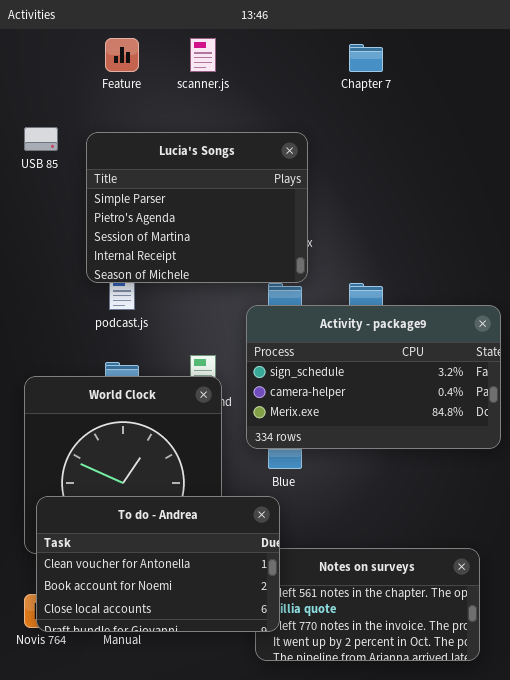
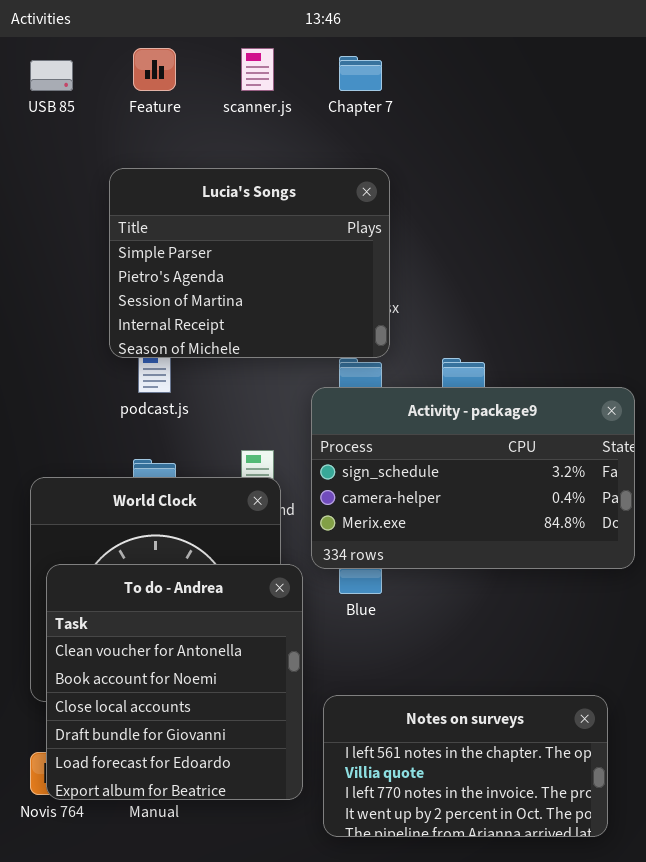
Chapter 7: [349,44,383,72] -> [339,56,382,91], moved
USB 85: [24,127,58,151] -> [30,60,73,91], moved
To do - Andrea: [36,496,280,632] -> [46,564,303,800], resized

